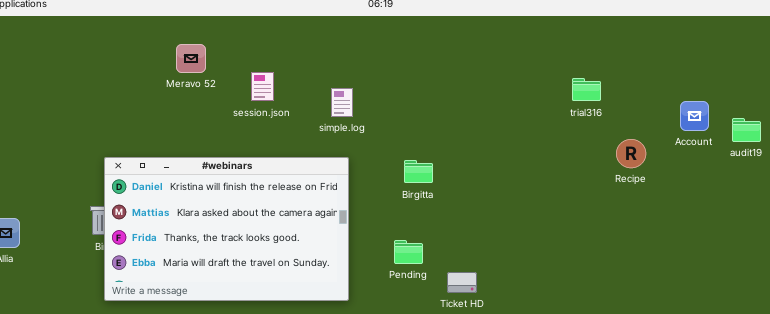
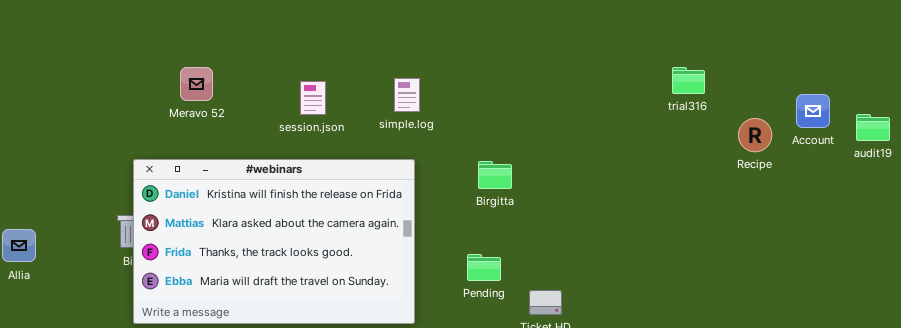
Meravo 52: [176,44,206,73] -> [180,67,213,101], moved
session.json: [251,72,274,101] -> [300,81,326,115], moved
Recipe: [616,139,646,168] -> [738,118,772,152], moved

